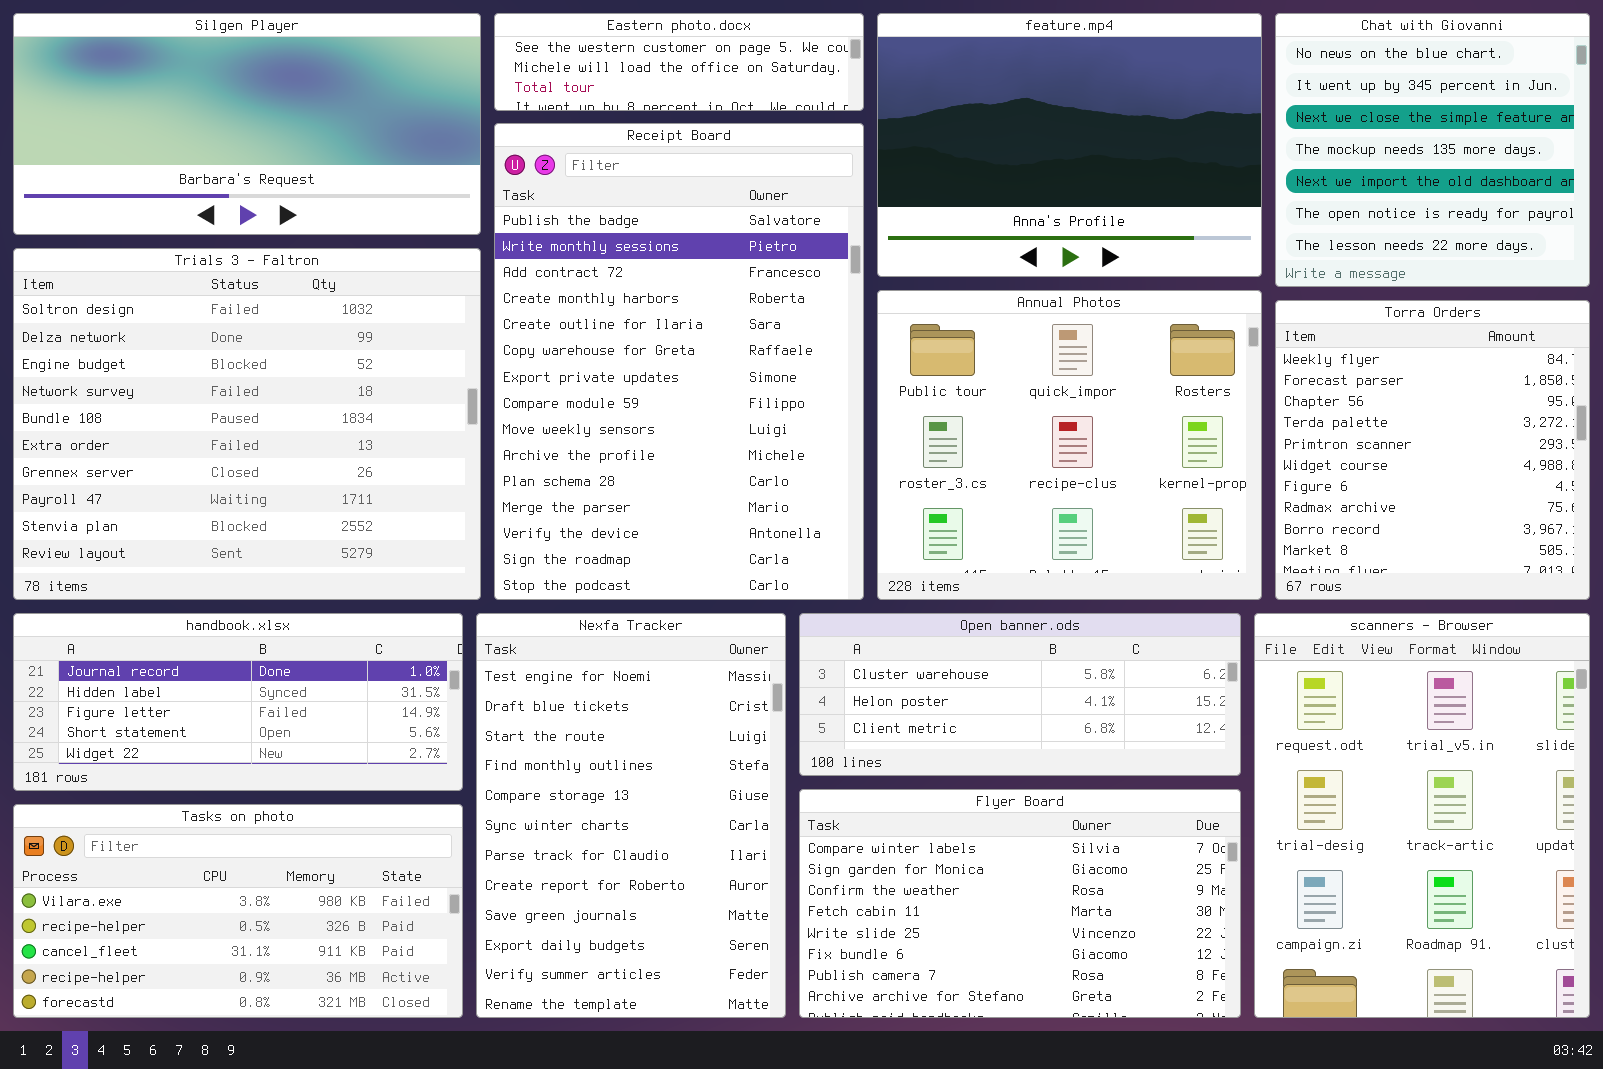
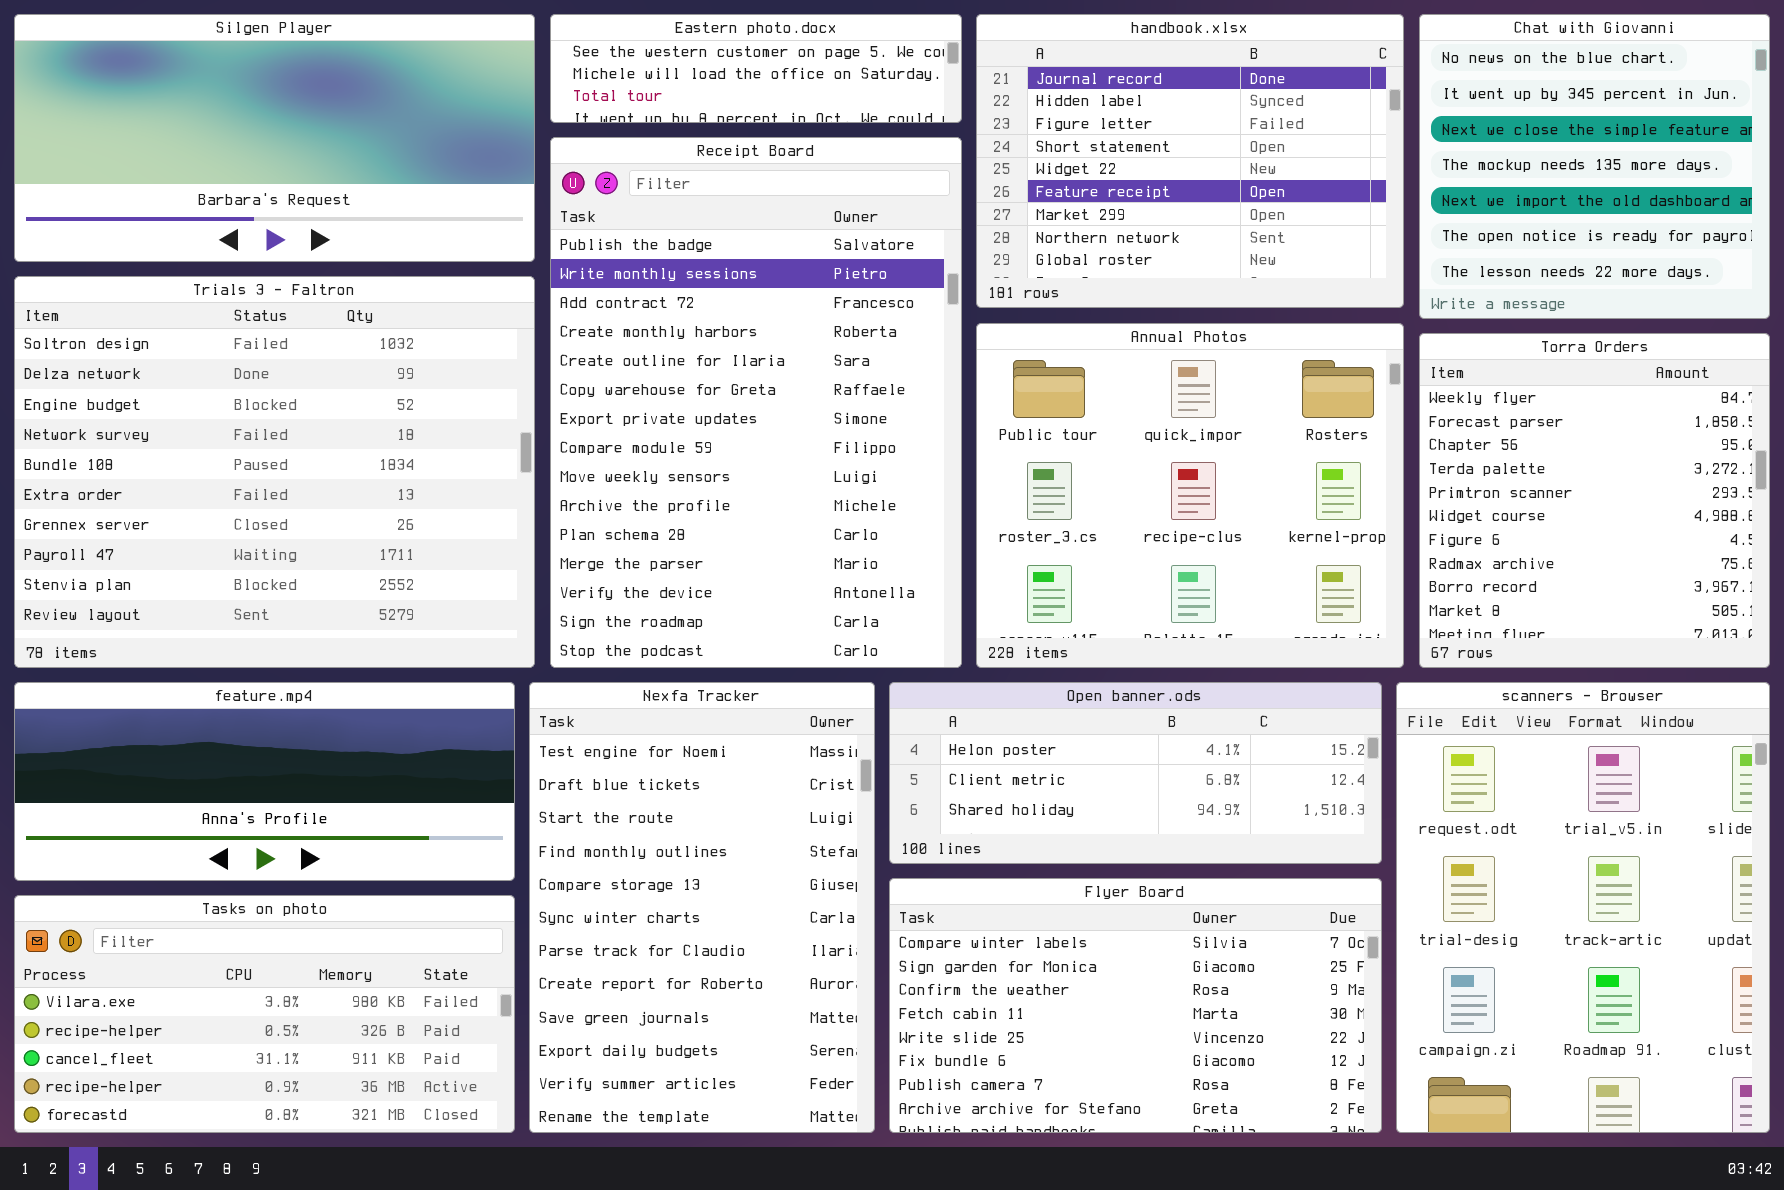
feature.mp4: [877,13,1262,277] -> [14,682,515,881], moved, resized
handbook.xlsx: [13,613,463,791] -> [976,14,1404,308], moved, resized
Open banner.ods: [799,613,1241,776] -> [889,682,1382,864], scrolled down 1 row

